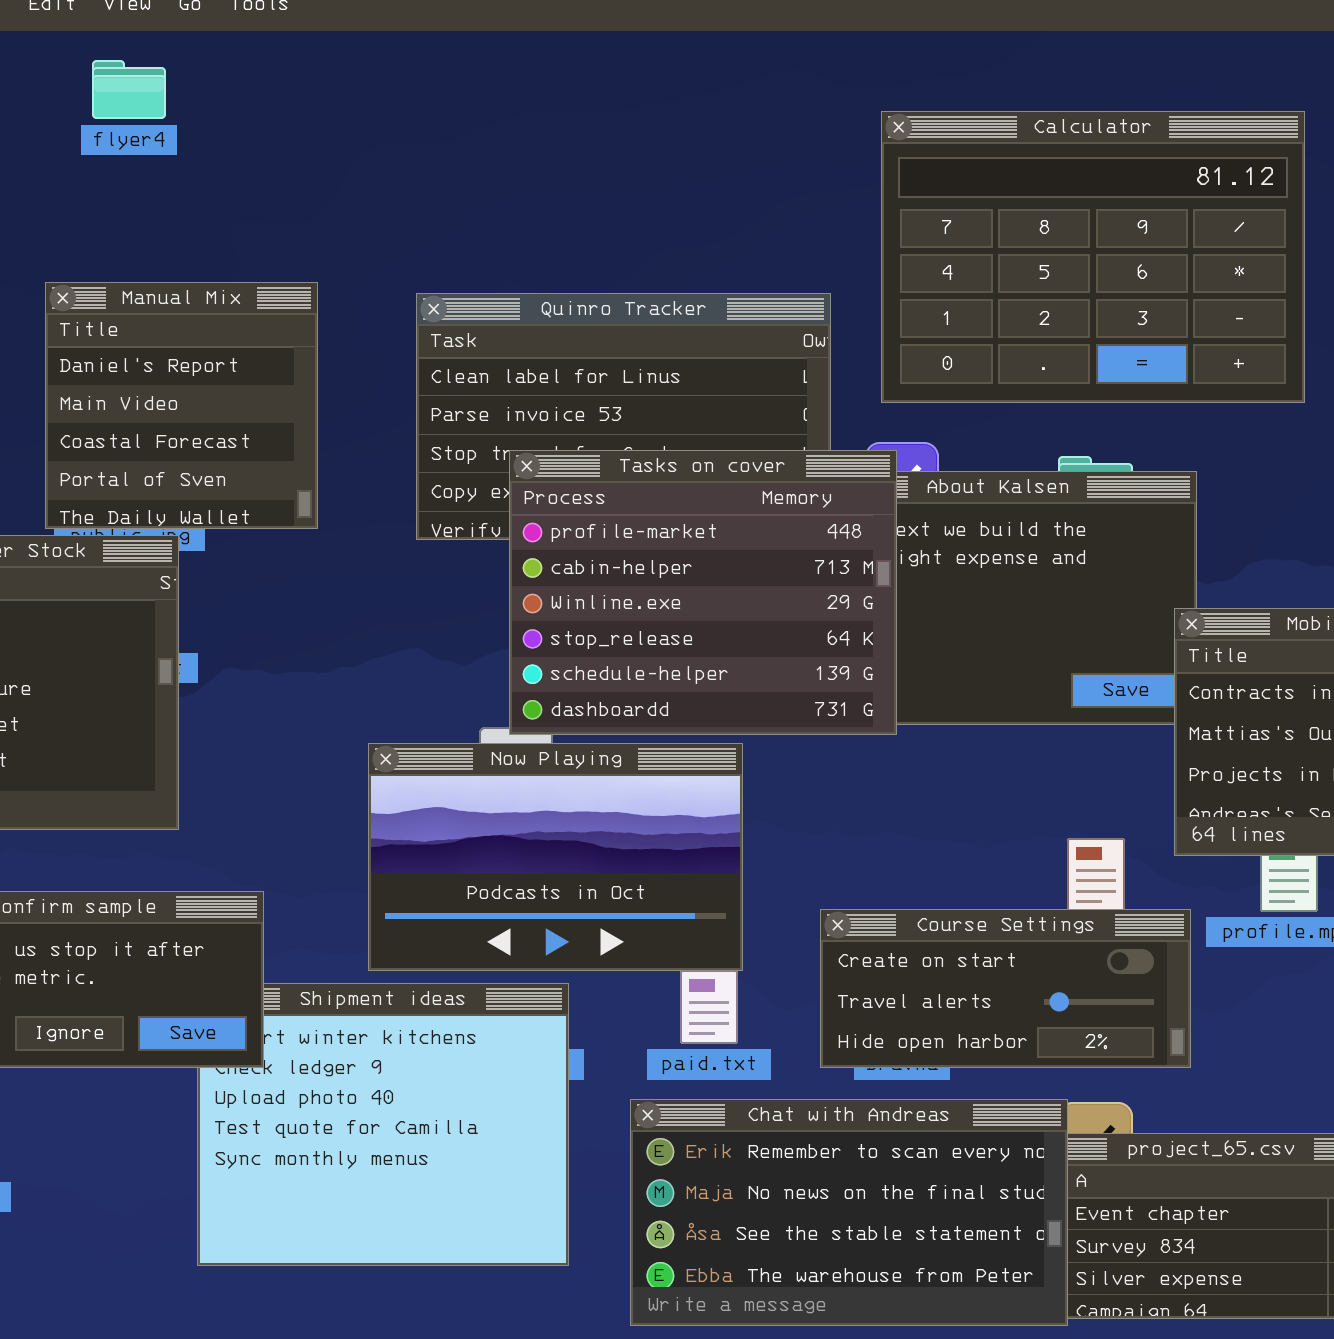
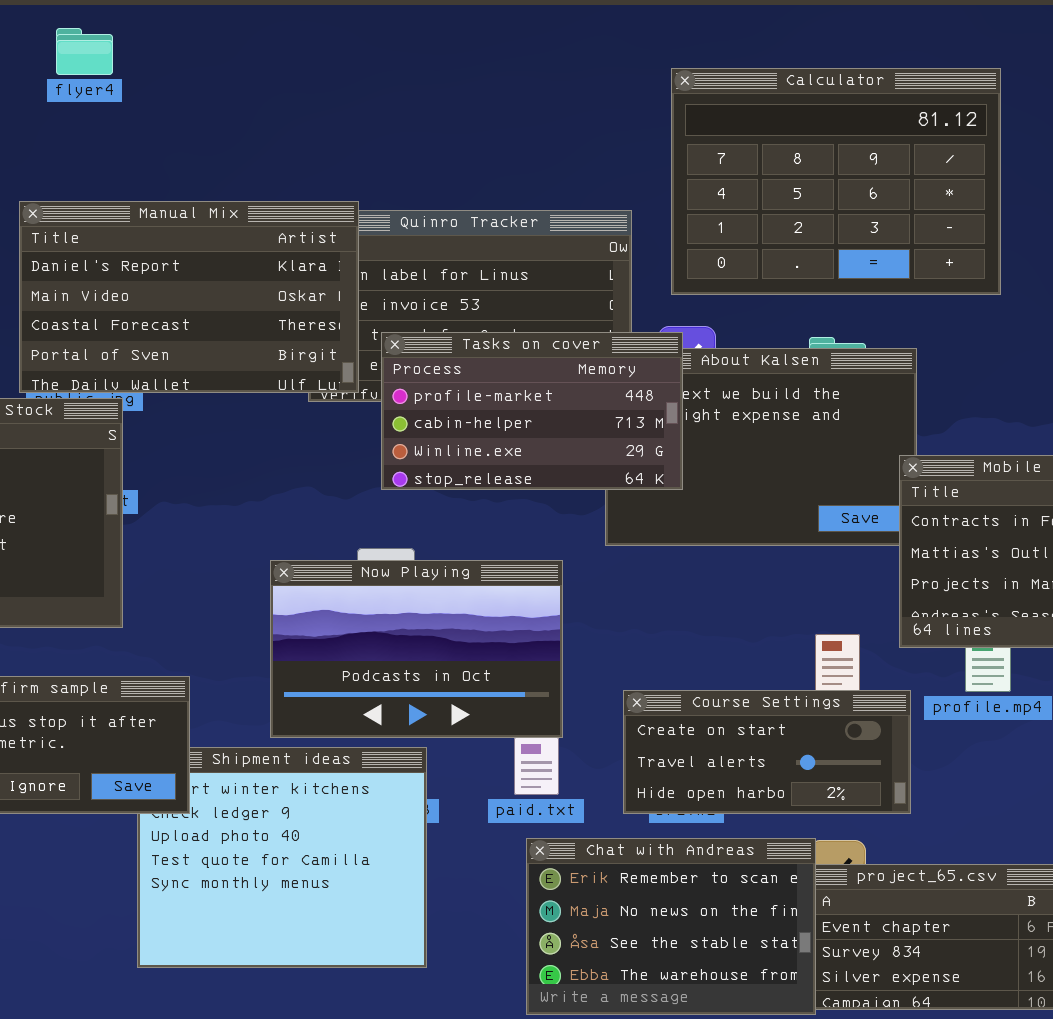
Manual Mix: [45,282,318,529] -> [19,201,359,393], resized
Tasks on cover: [509,450,897,735] -> [381,332,683,490], resized
Chat with Andreas: [630,1099,1068,1326] -> [526,838,816,1015], resized

